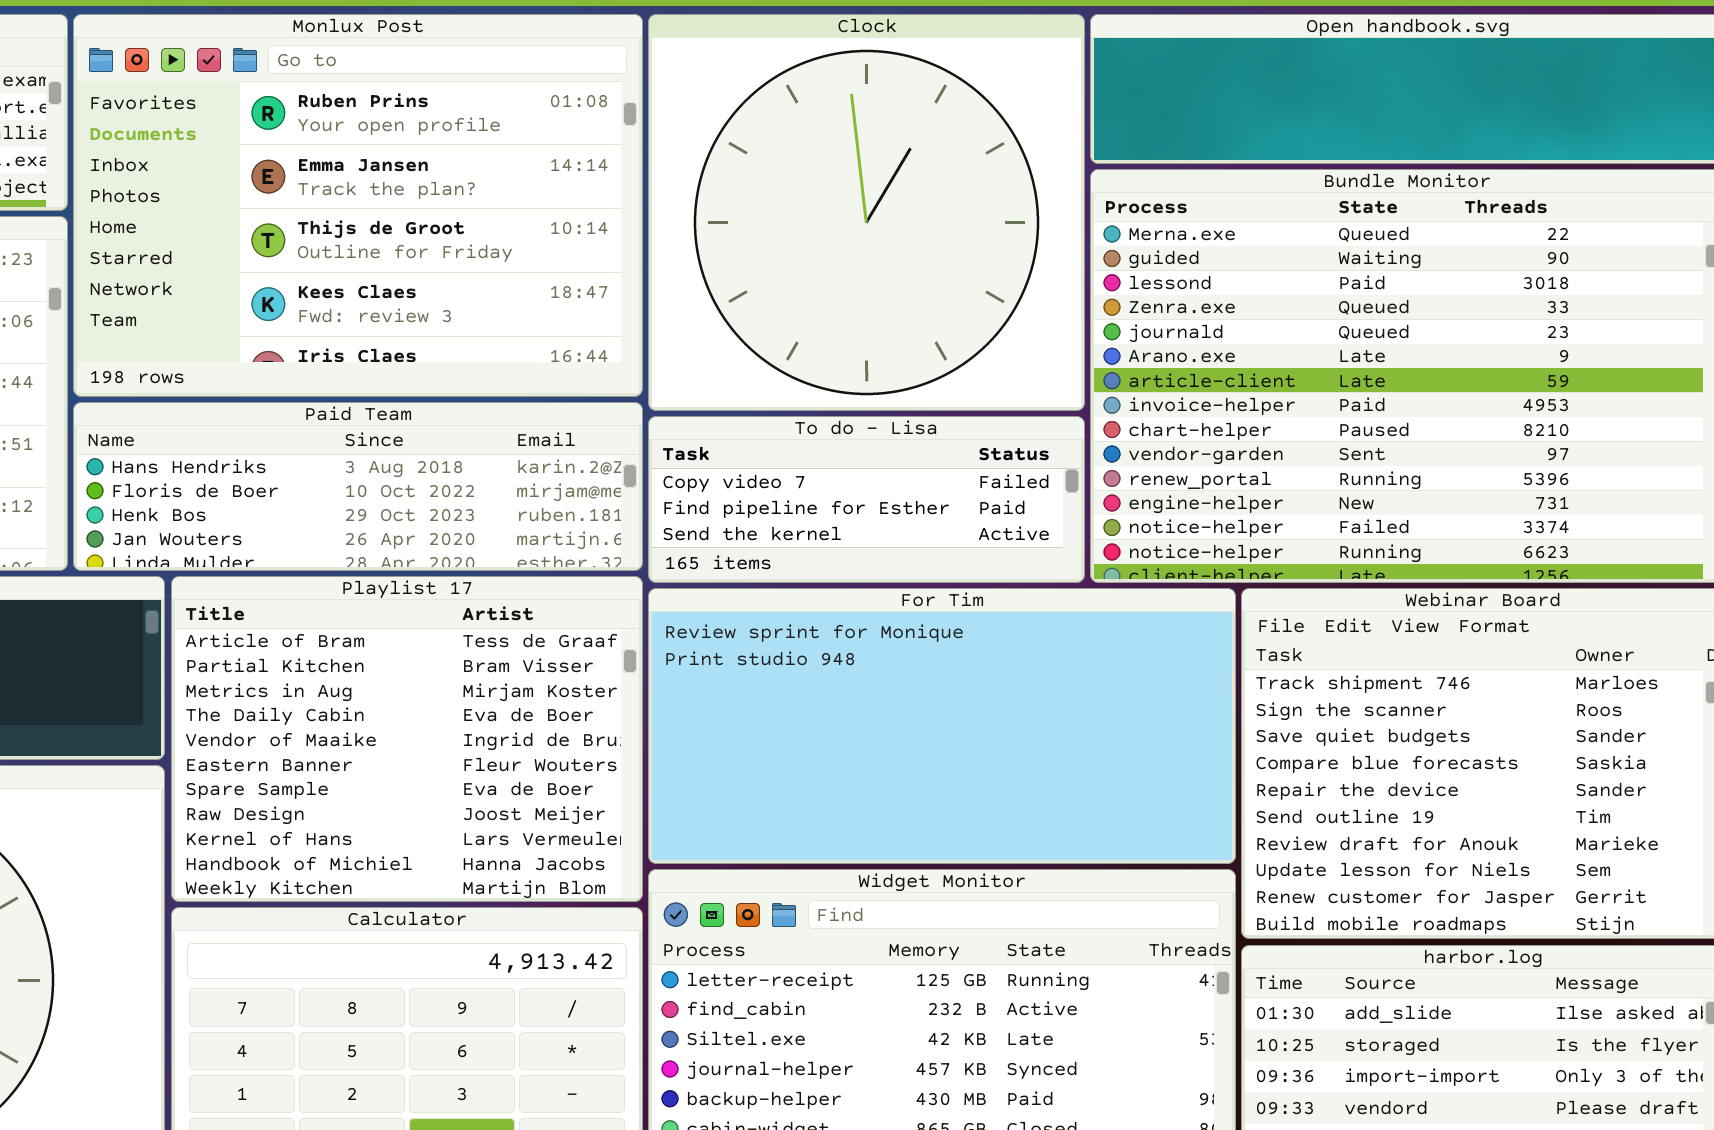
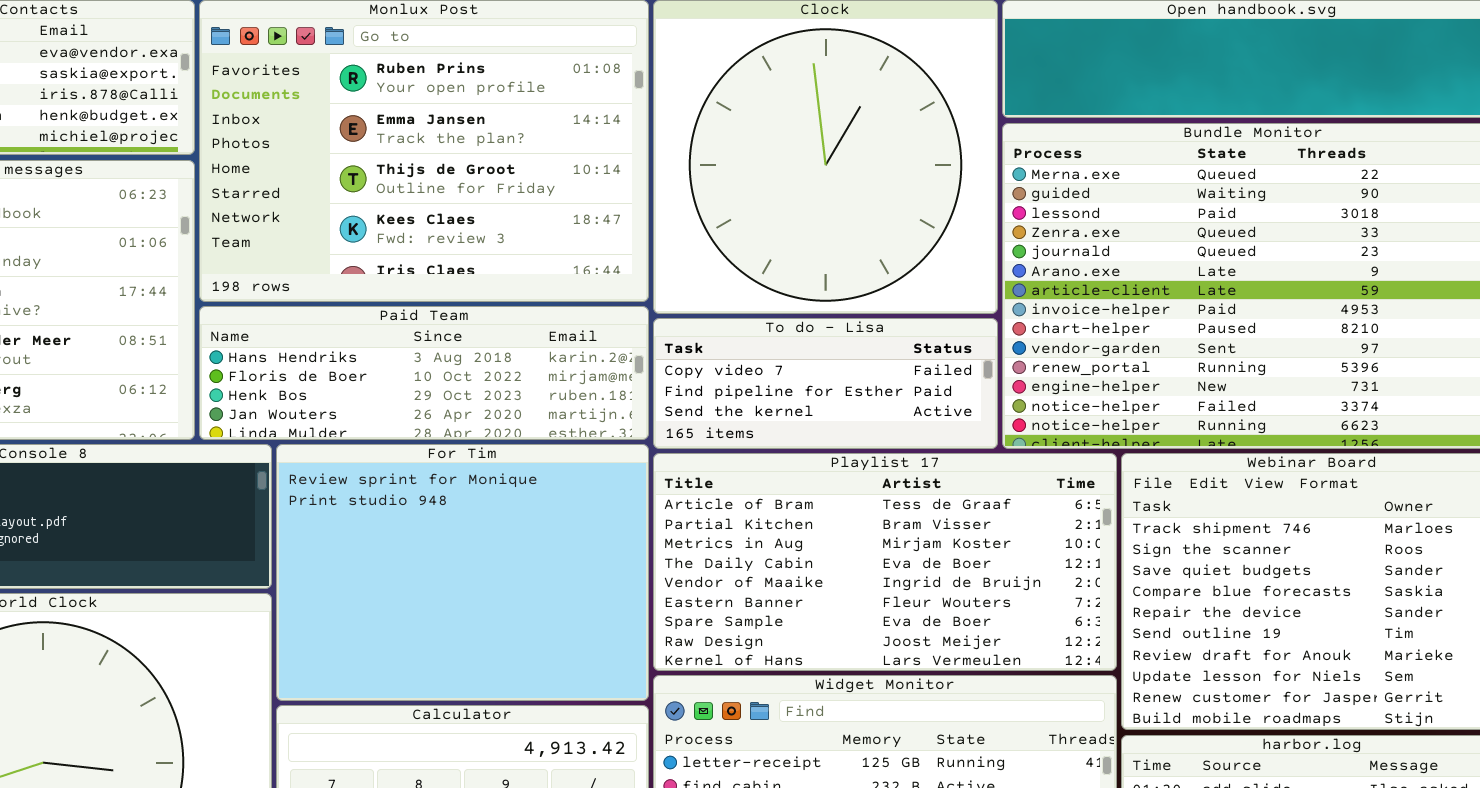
Playlist 17: [171,576,643,902] -> [653,453,1117,671], moved, resized
For Tim: [648,588,1236,864] -> [276,444,649,701], moved, resized

